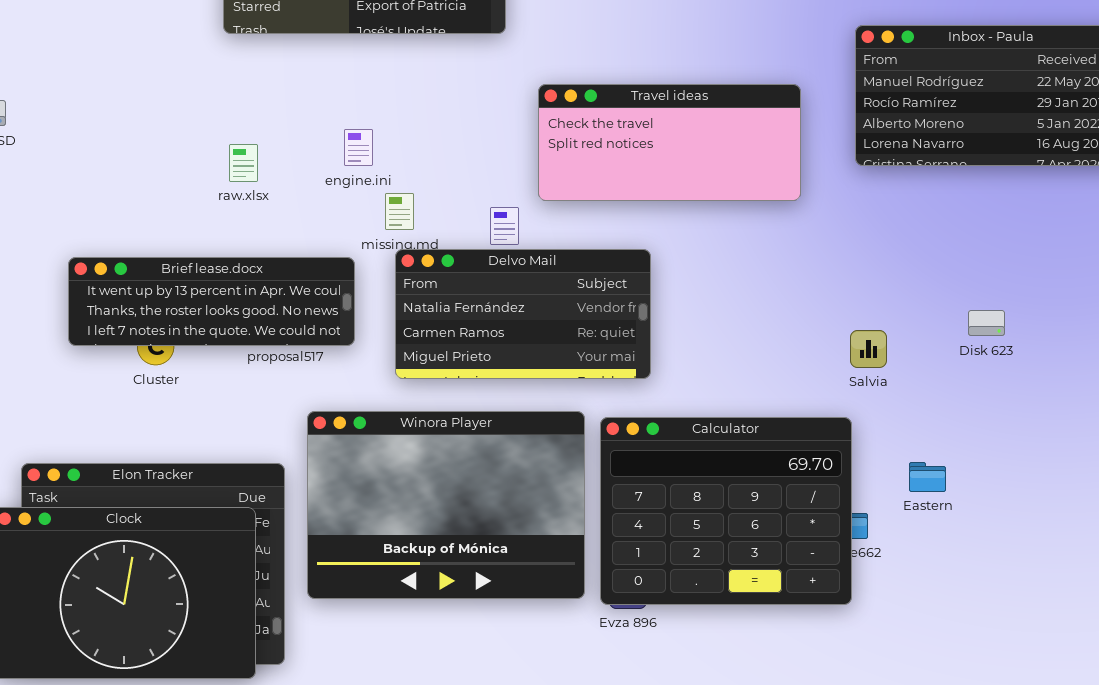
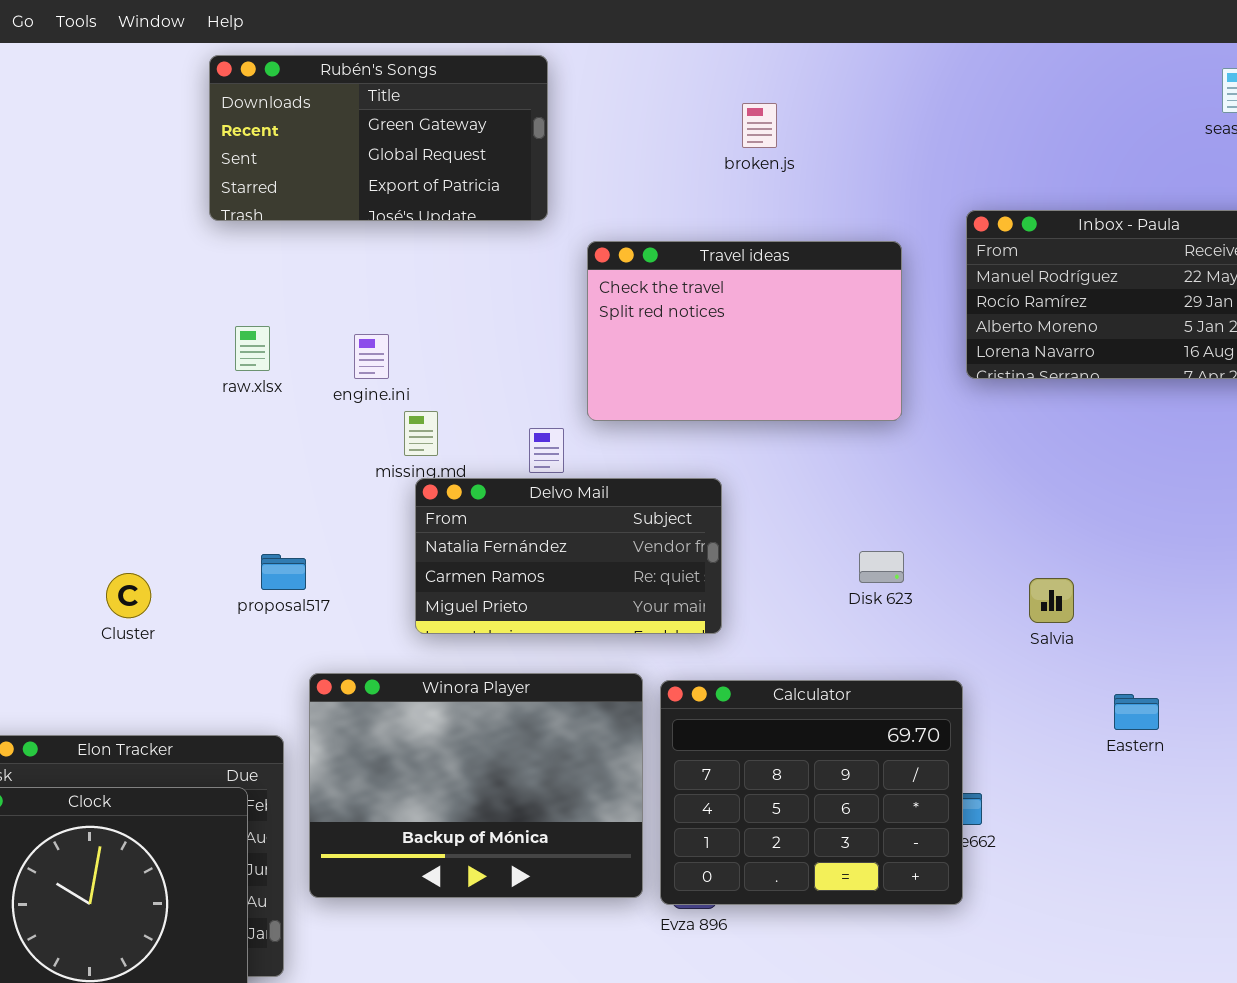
Travel ideas: [538,84,801,201] -> [587,241,902,421], resized
raw.xlsx: [229,144,258,182] -> [235,326,270,371], moved
Brief lease.docx: [68,257,355,346] -> none, closed
Disk 623: [968,310,1005,336] -> [859,551,904,583], moved
Salvia: [850,330,887,368] -> [1029,578,1074,623], moved
Eastern: [909,462,946,492] -> [1114,694,1159,730], moved

